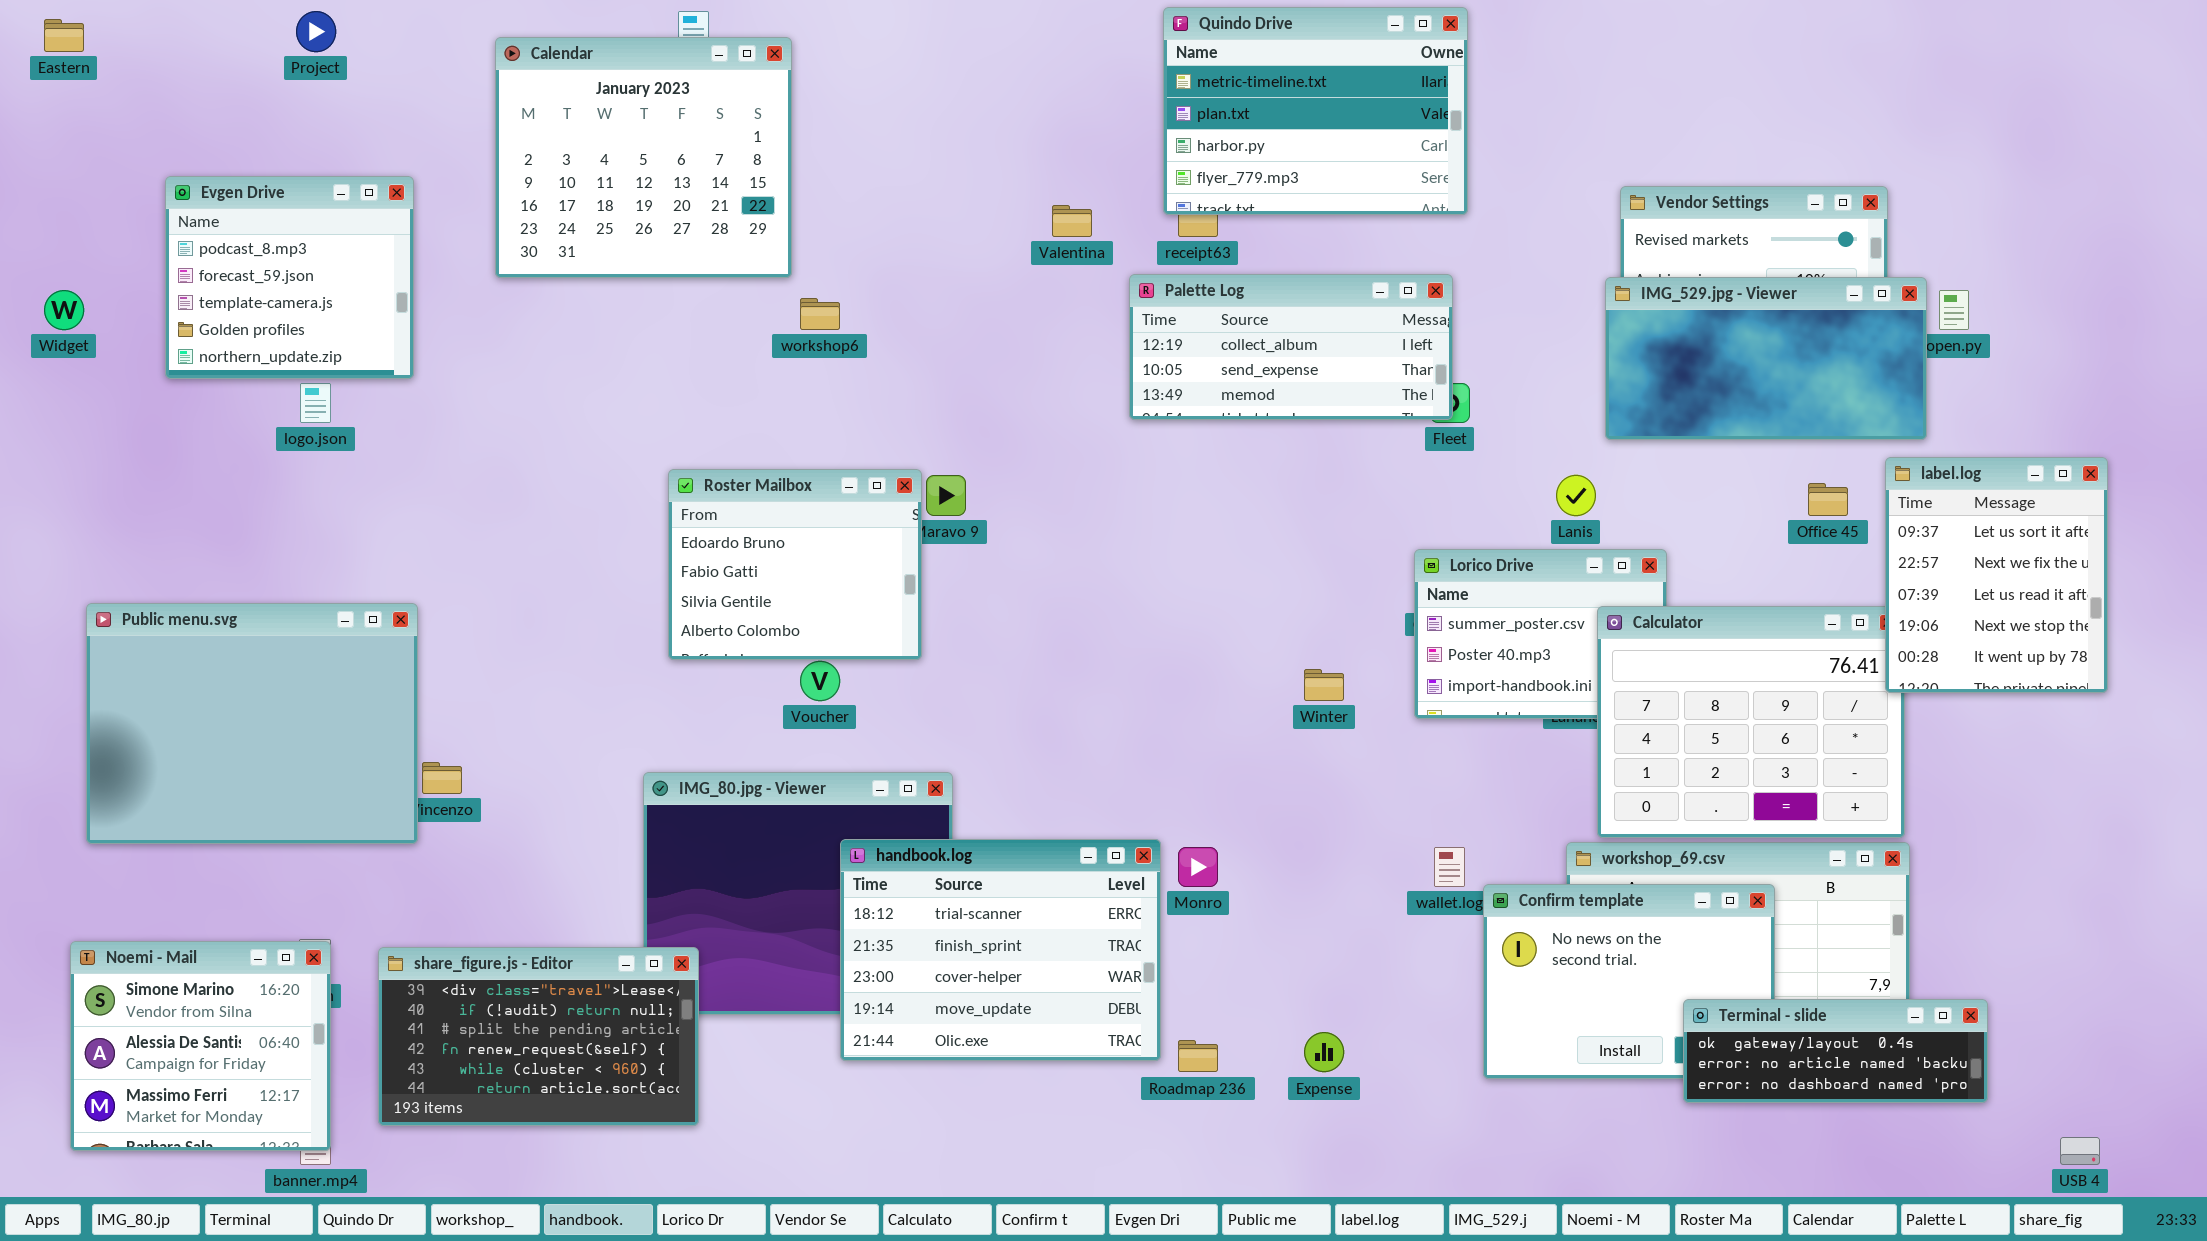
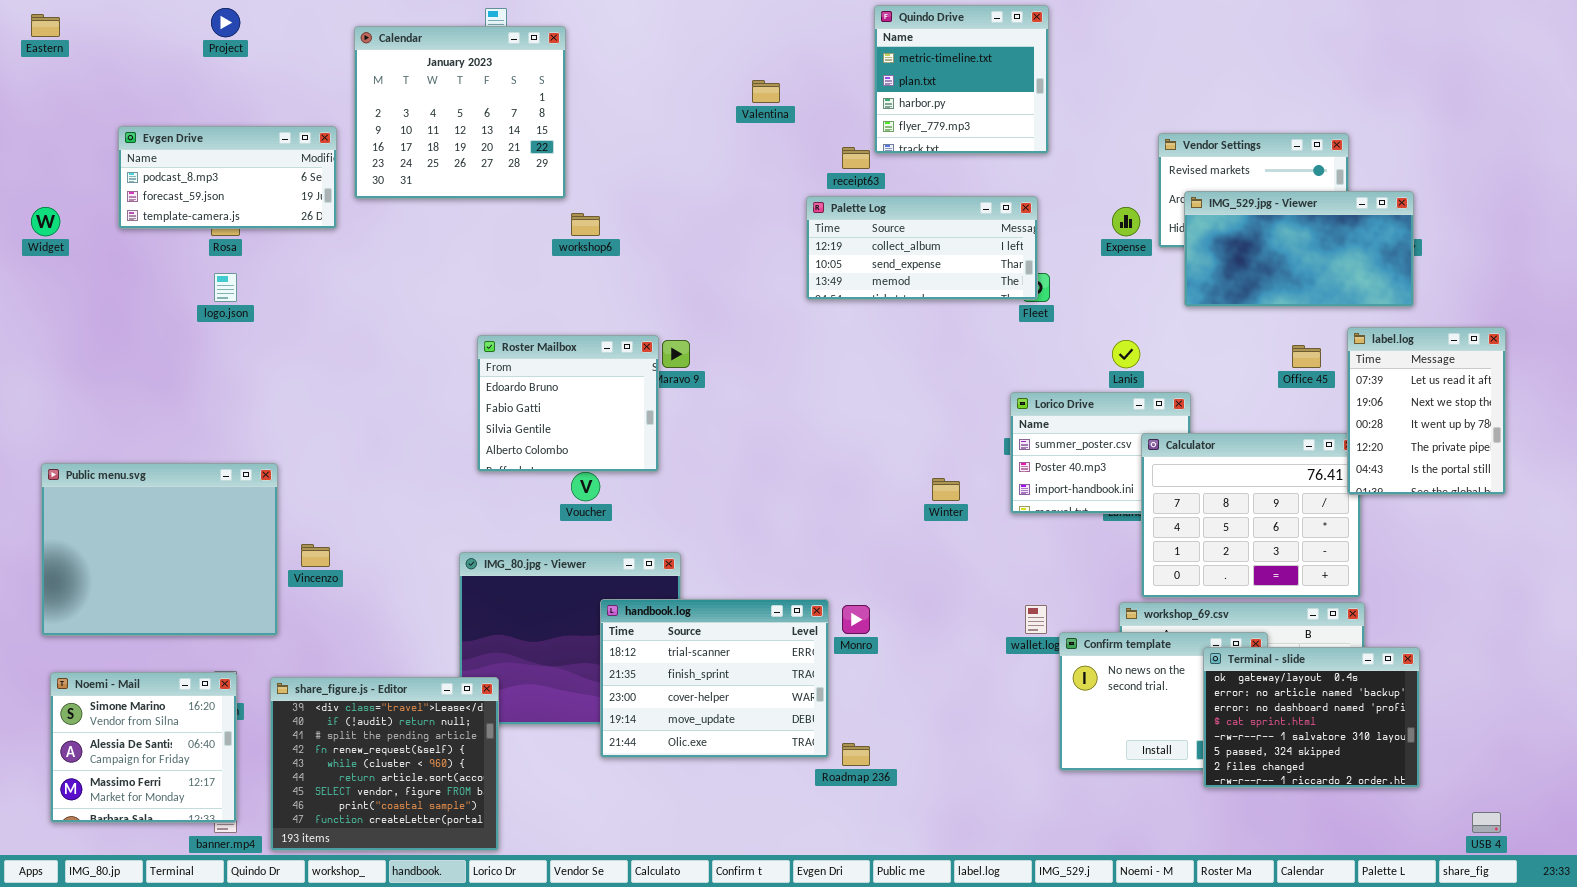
Quindo Drive: [1163,7,1468,215] -> [874,5,1049,154], resized
Evgen Drive: [165,176,414,379] -> [118,126,337,229], resized
Valentina: [1052,205,1092,237] -> [752,80,780,103], moved
IMG_529.jpg - Viewer: [1605,277,1927,440] -> [1184,191,1414,307], moved
label.log: [1885,457,2108,693] -> [1347,327,1506,495], scrolled down 2 rows
Public menu.svg: [86,603,418,844] -> [41,463,278,636], moved
share_figure.js - Editor: [378,947,699,1126] -> [270,677,499,851], resized
Terminal - slide: [1683,999,1988,1103] -> [1203,647,1420,788], resized
Expense: [1304,1032,1344,1072] -> [1112,207,1140,236], moved

